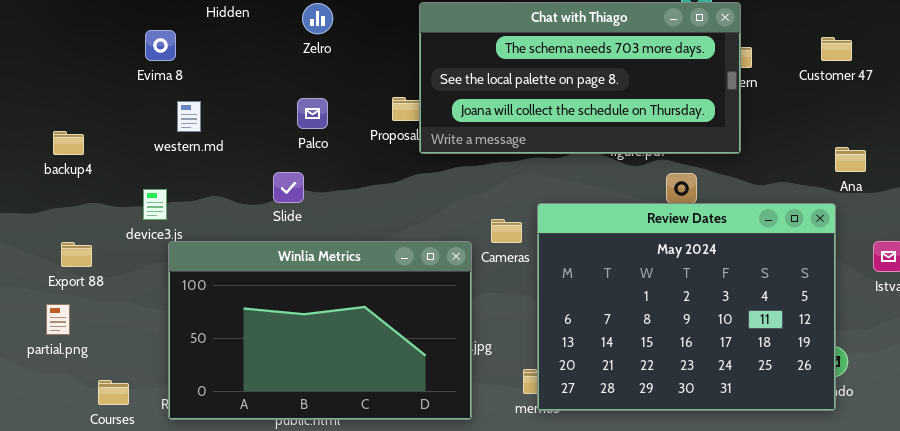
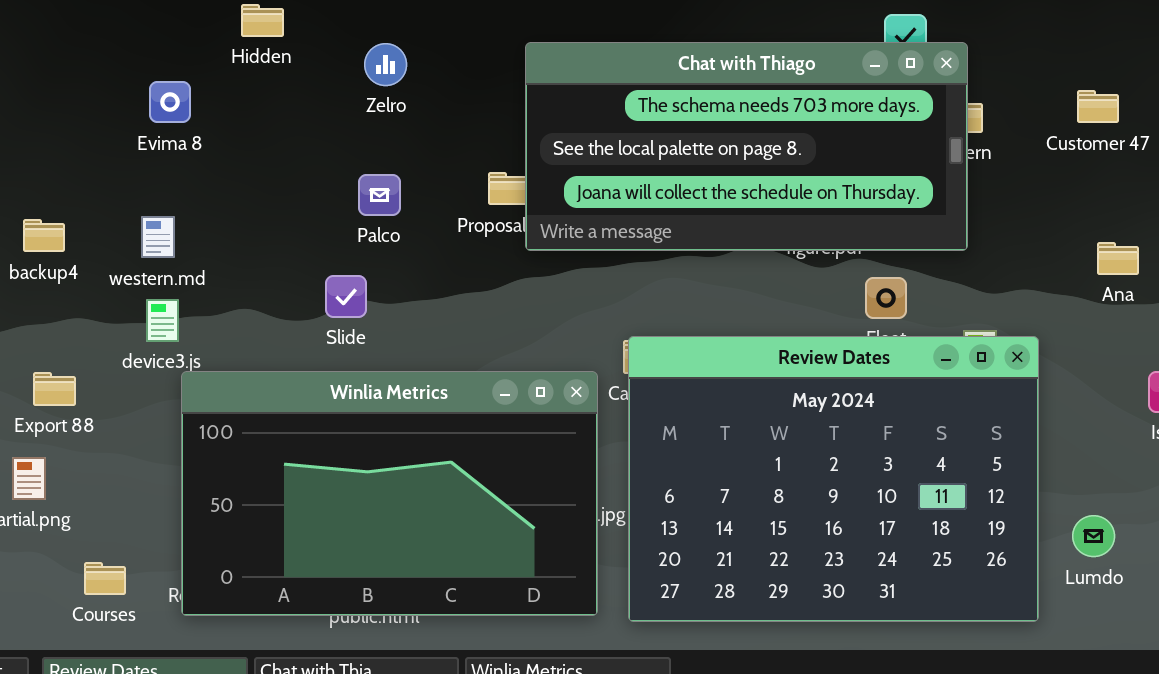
western.md: [177,101,201,132] -> [141,216,175,258], moved
Review Dates: [537,203,836,411] -> [628,336,1039,622], moved

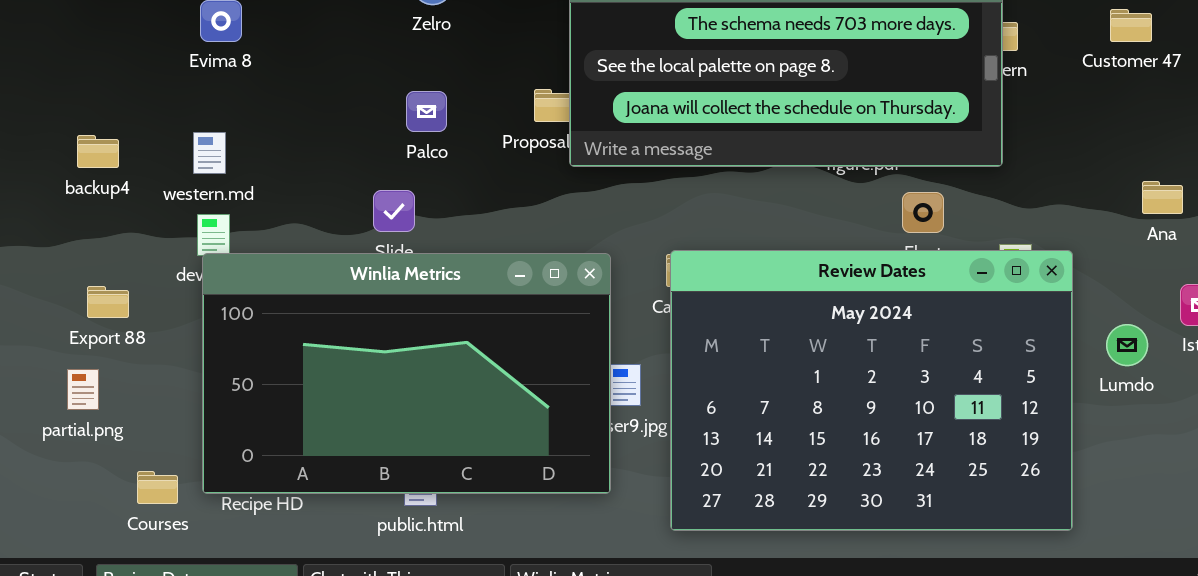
Ana: [1097,242,1139,275] -> [1142,181,1183,214], moved
Winlia Metrics: [181,371,598,616] -> [202,253,611,494], moved
Lumdo: [1072,515,1115,557] -> [1106,324,1148,366], moved

